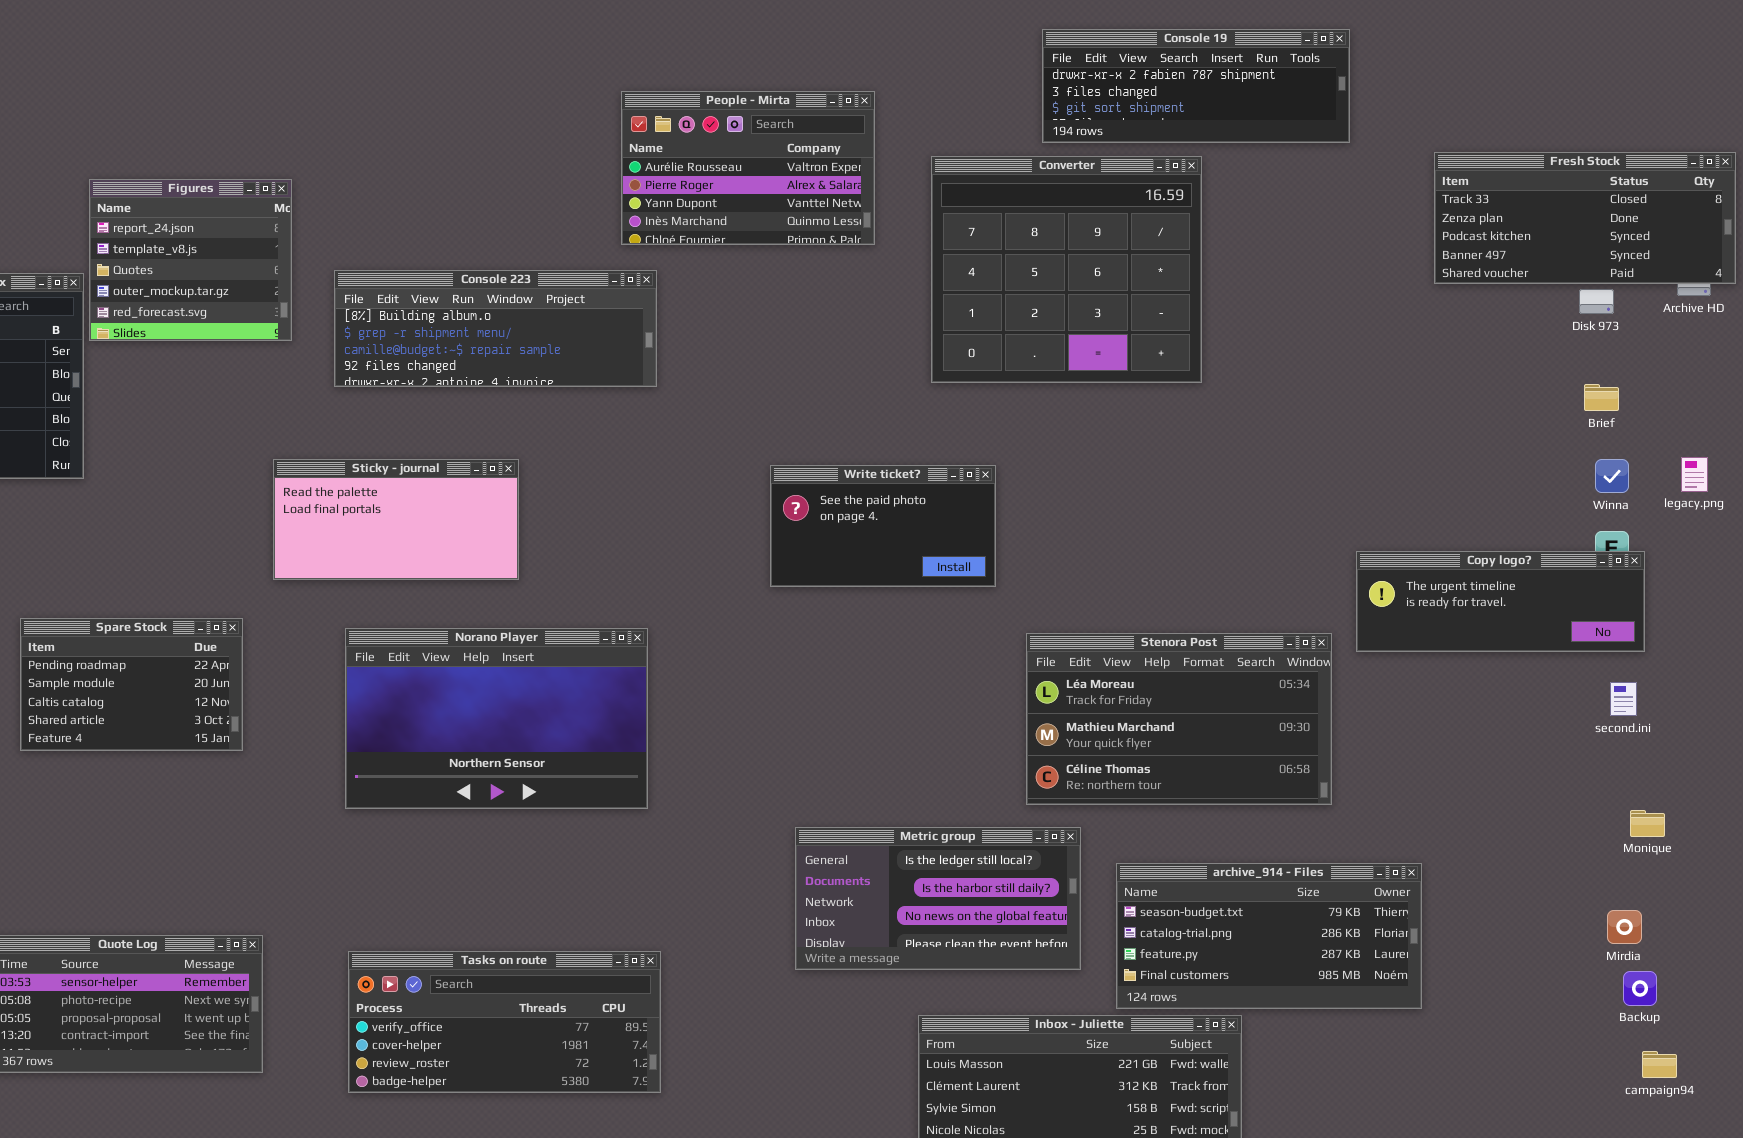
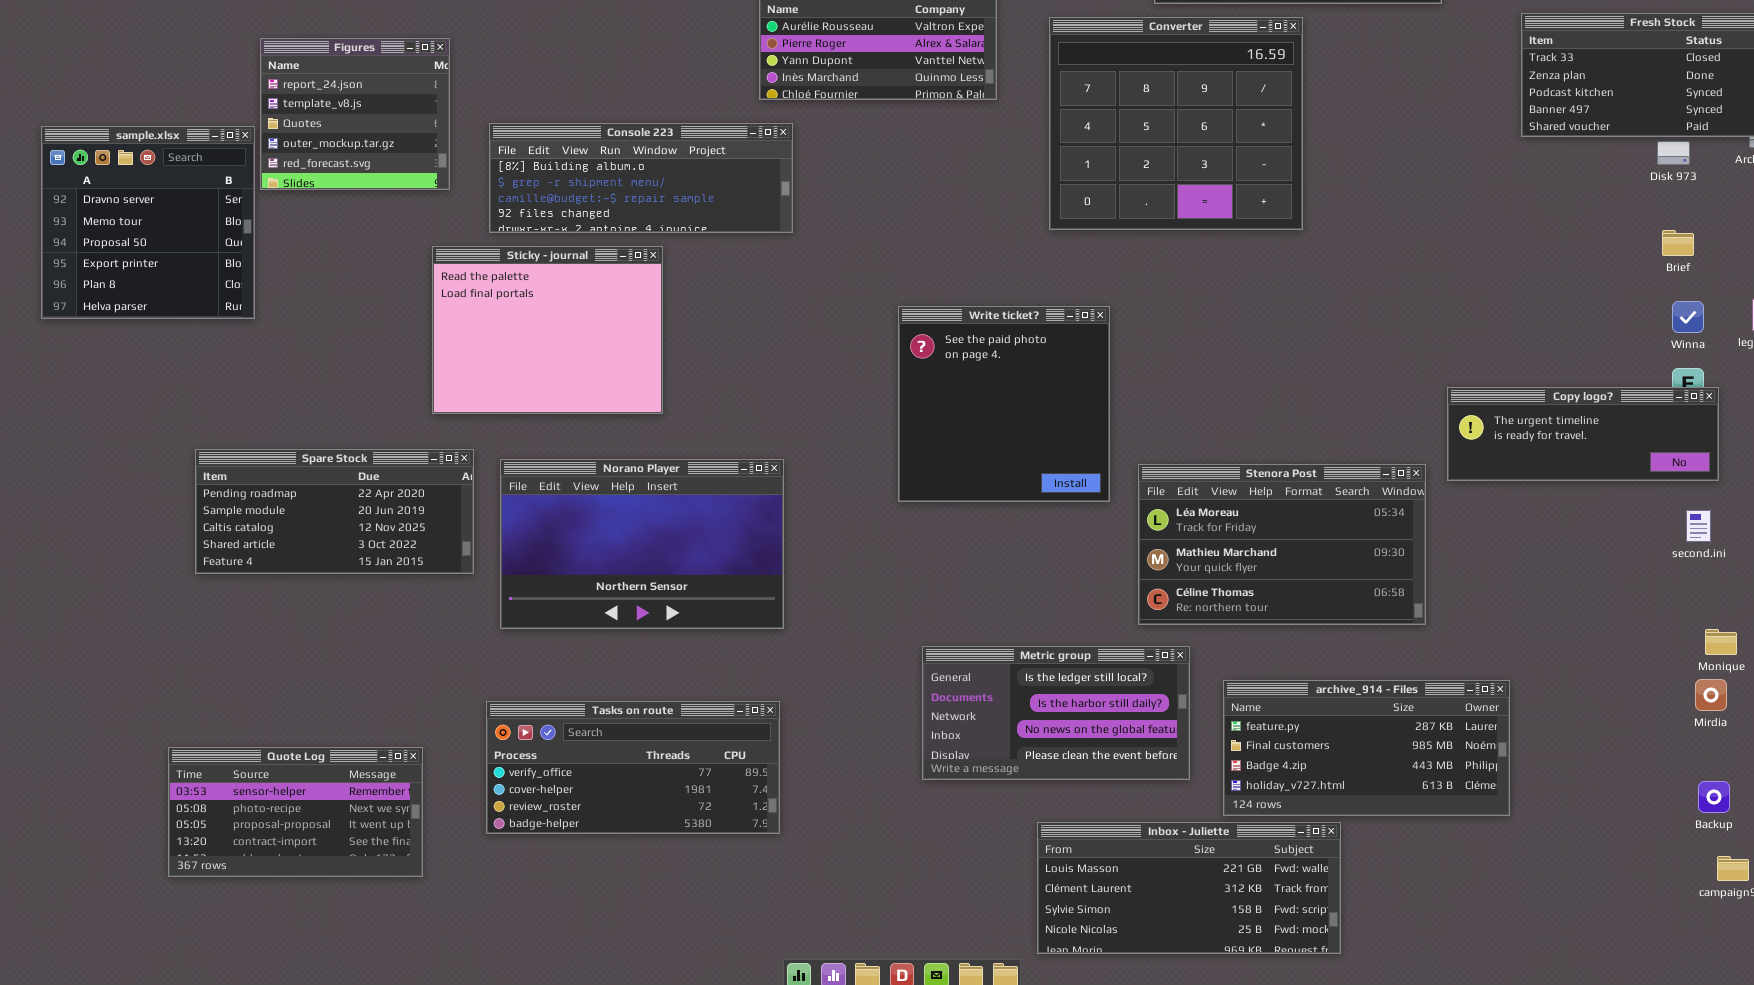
Sticky - journal: [273,459,519,580] -> [432,246,663,414], resized
Write ticket?: [770,465,996,587] -> [898,306,1110,502], resized
Spare Stock: [20,618,243,751] -> [195,449,474,574], resized
archive_914 - Files: [1116,863,1422,1009] -> [1223,680,1510,816], scrolled down 2 rows
Mirdia: [1607,910,1642,944] -> [1695,679,1727,711], moved
Tasks on route: [348,951,661,1093] -> [486,701,780,834], moved

